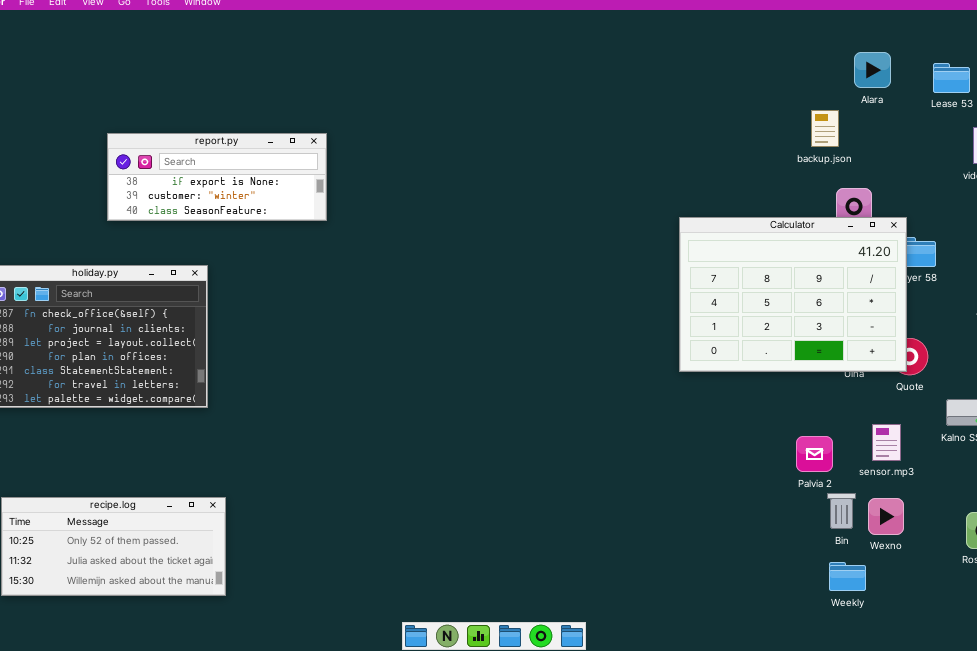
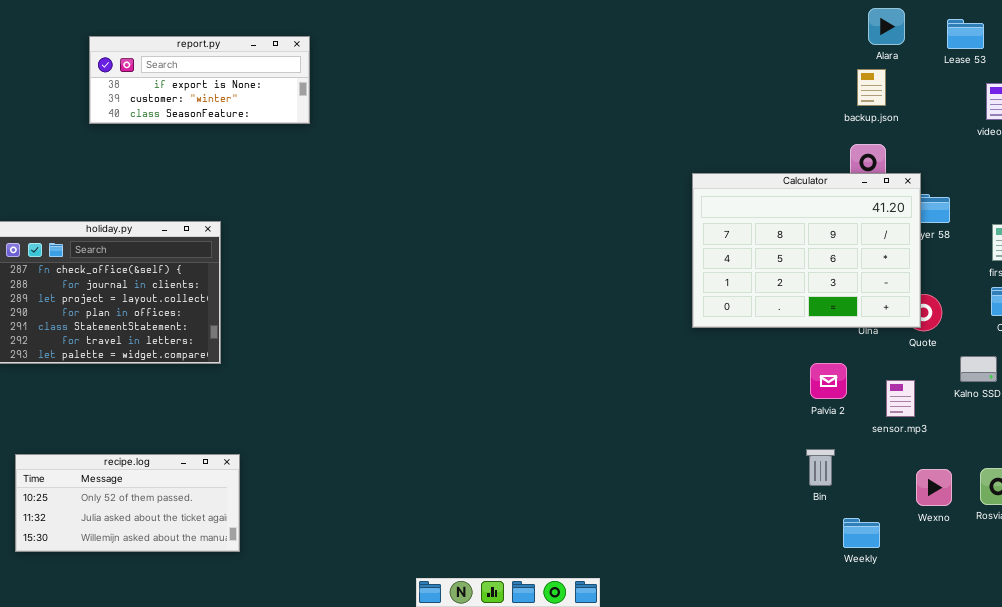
backup.json: [811,110,839,147] -> [857,69,886,106], moved
report.py: [107,133,327,221] -> [89,36,310,124], moved
Palvia 2: [796,436,833,472] -> [810,363,847,399], moved
Bin: [827,493,856,529] -> [806,449,835,486], moved
Wexno: [868,498,904,535] -> [916,469,952,506], moved

